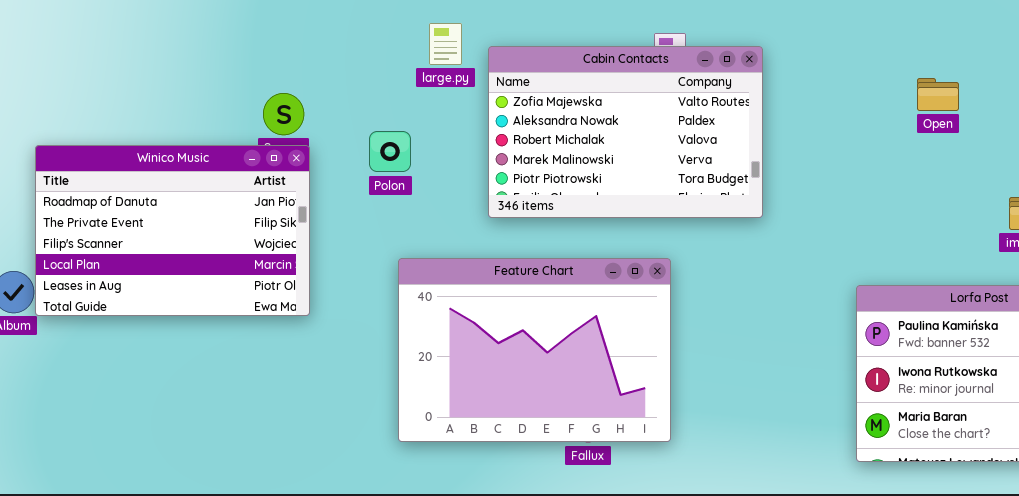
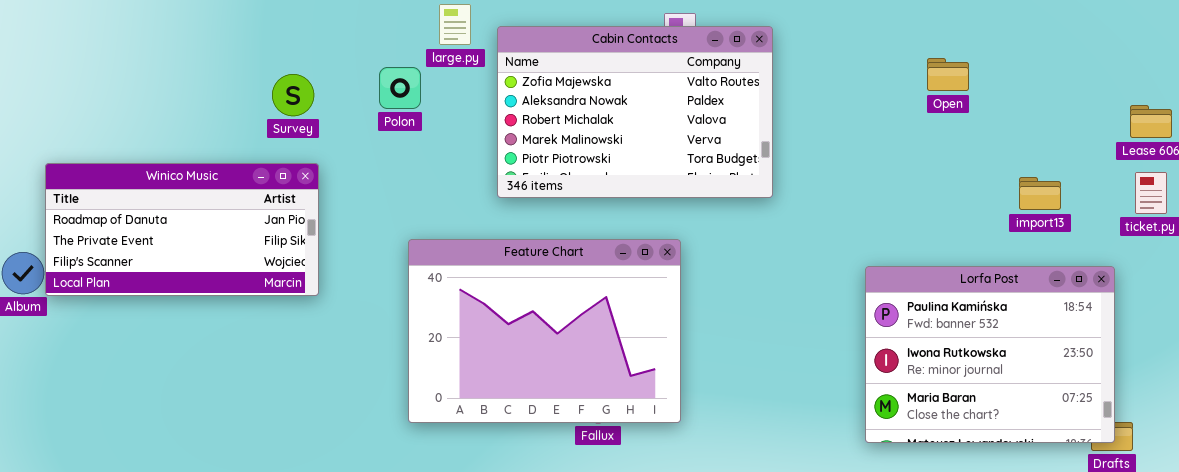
Polon: [369,131,411,172] -> [379,67,421,109], moved
Winico Music: [35,145,310,316] -> [45,163,319,296], resized

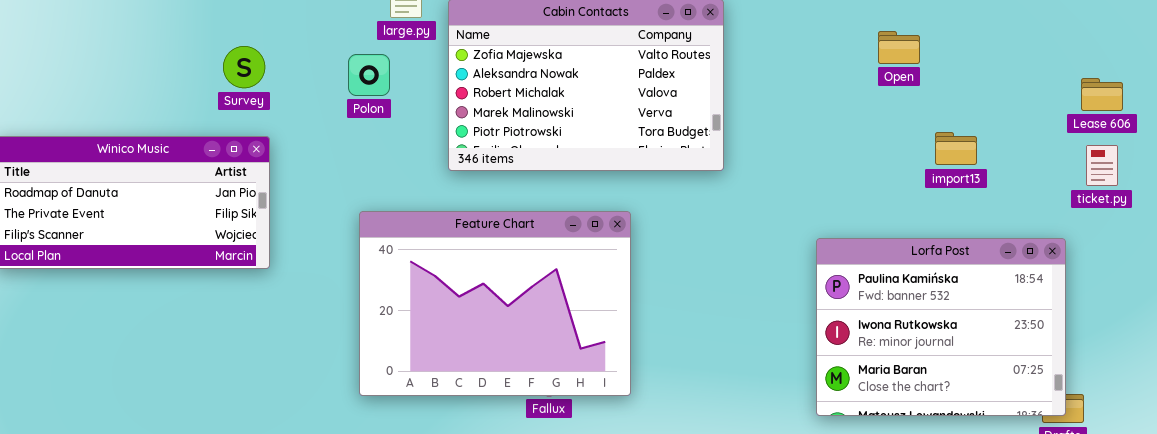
Polon: [379,67,421,109] -> [348,54,390,96], moved
import13: [1019,177,1061,210] -> [935,132,977,165], moved

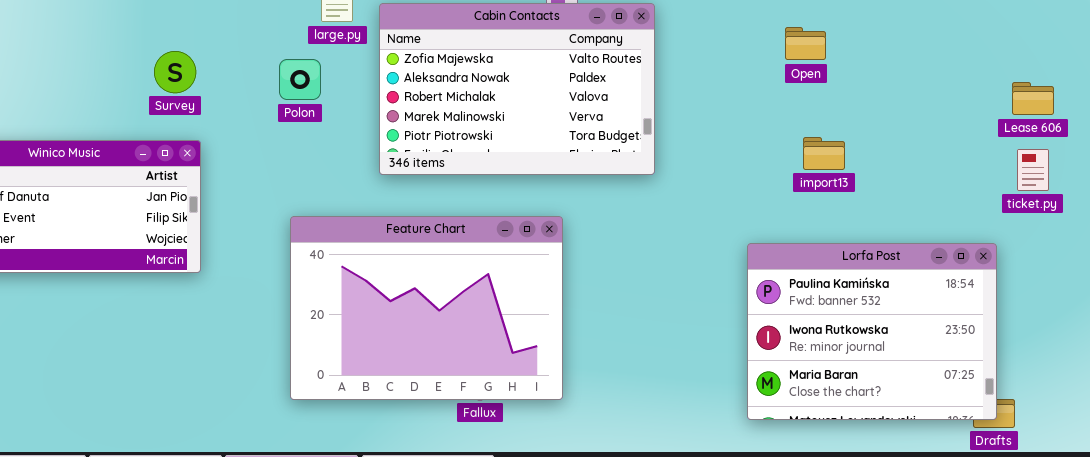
Open: [878,31,920,64] -> [785,27,826,60], moved
import13: [935,132,977,165] -> [803,137,845,170], moved

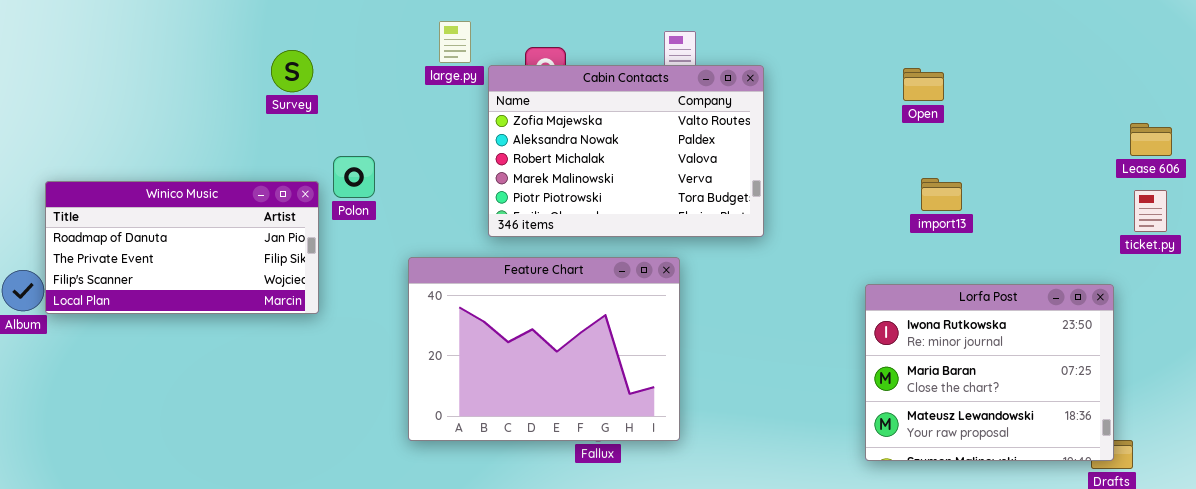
Cabin Contacts: [379,3,655,175] -> [488,65,764,237], moved
Survey: [154,51,196,93] -> [271,50,313,92], moved
Polon: [279,59,321,100] -> [333,156,375,198], moved
Lorfa Post: [747,243,997,420] -> [865,284,1114,461], scrolled down 1 row

